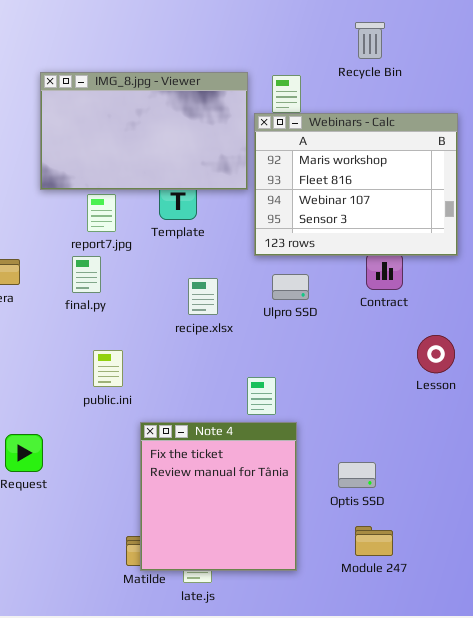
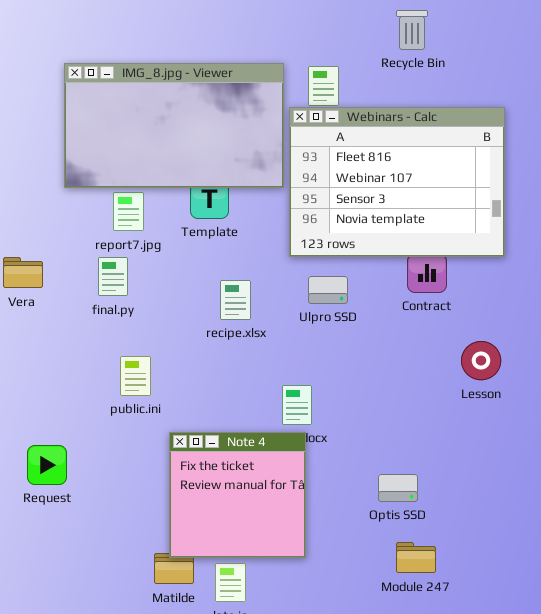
Webinars - Calc: [254,113,458,256] -> [289,107,505,257], scrolled down 1 row
Note 4: [140,422,297,571] -> [169,432,306,558], resized

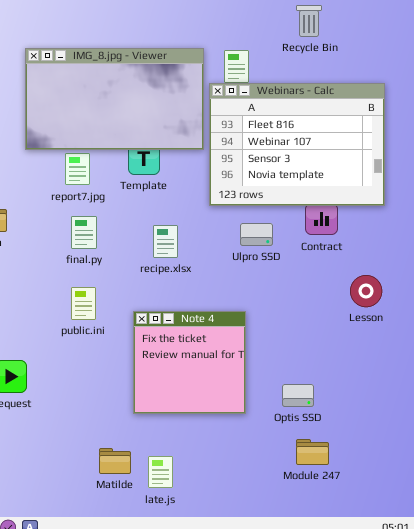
final.py: [98,257,128,296] -> [71,216,97,249], moved
Ulpro SSD: [308,276,348,304] -> [240,223,273,246], moved
Note 4: [169,432,306,558] -> [133,311,246,414], moved

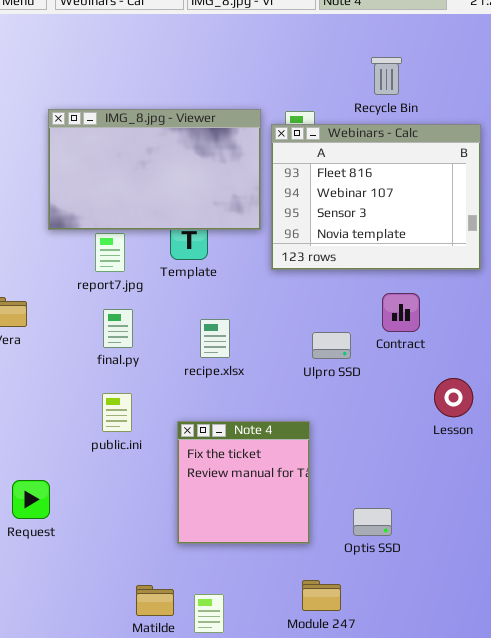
Webinars - Calc: [209,83,385,206] -> [271,124,481,270], moved
Ulpro SSD: [240,223,273,246] -> [312,332,351,359], moved
Module 247: [296,439,329,465] -> [302,580,341,611], moved

